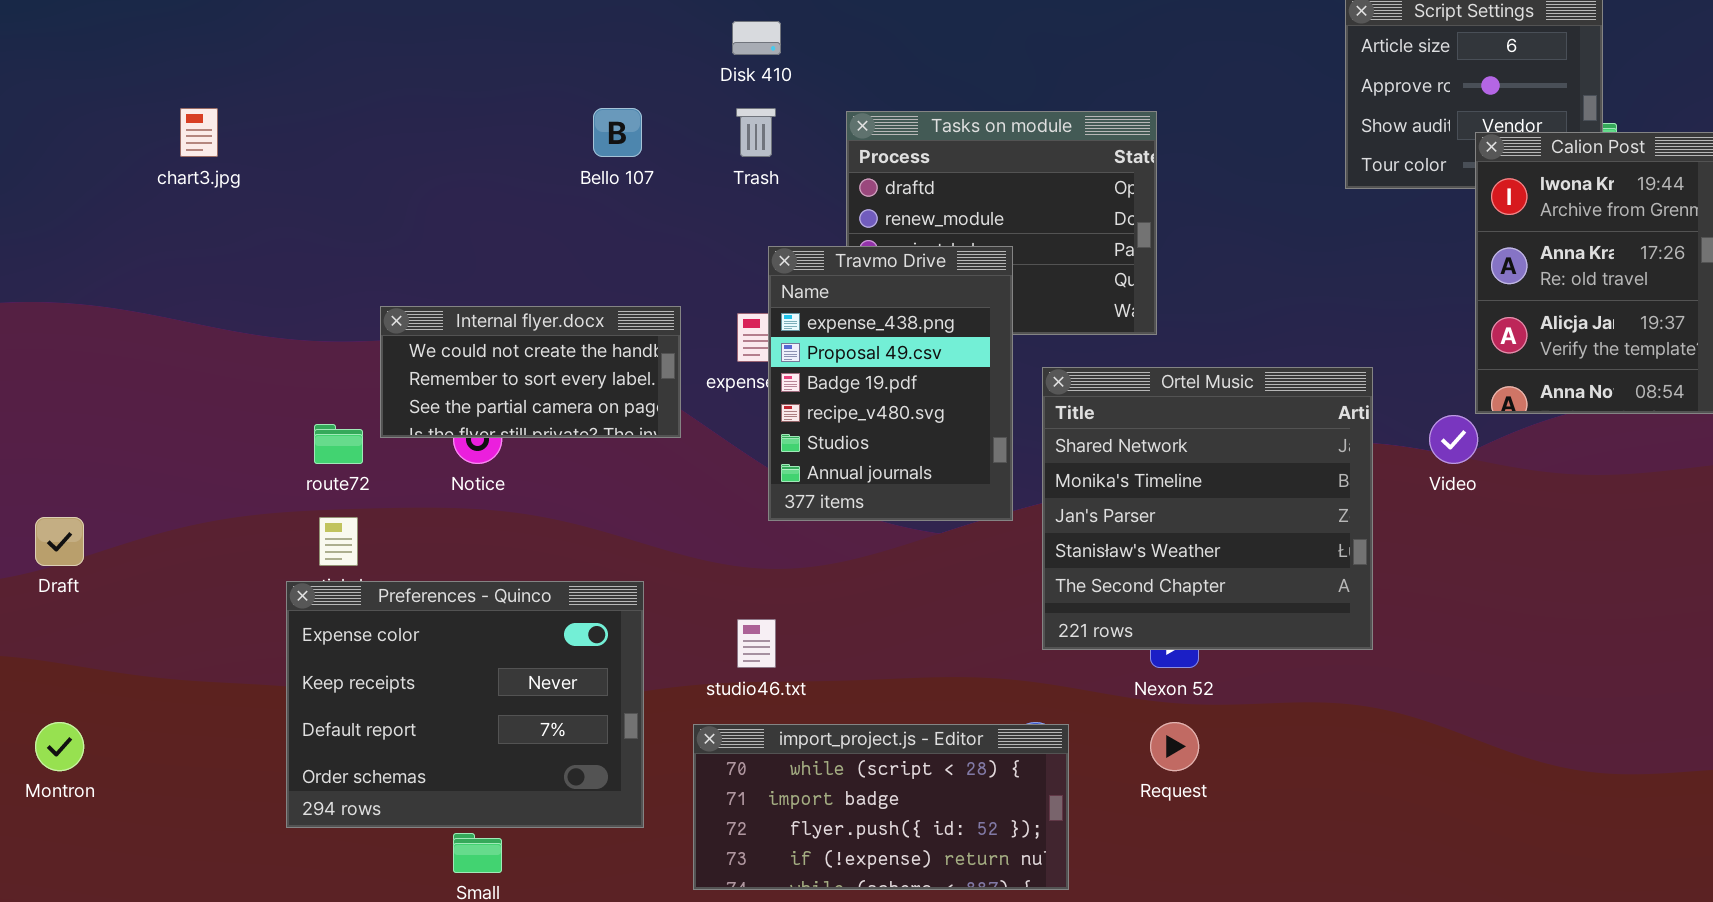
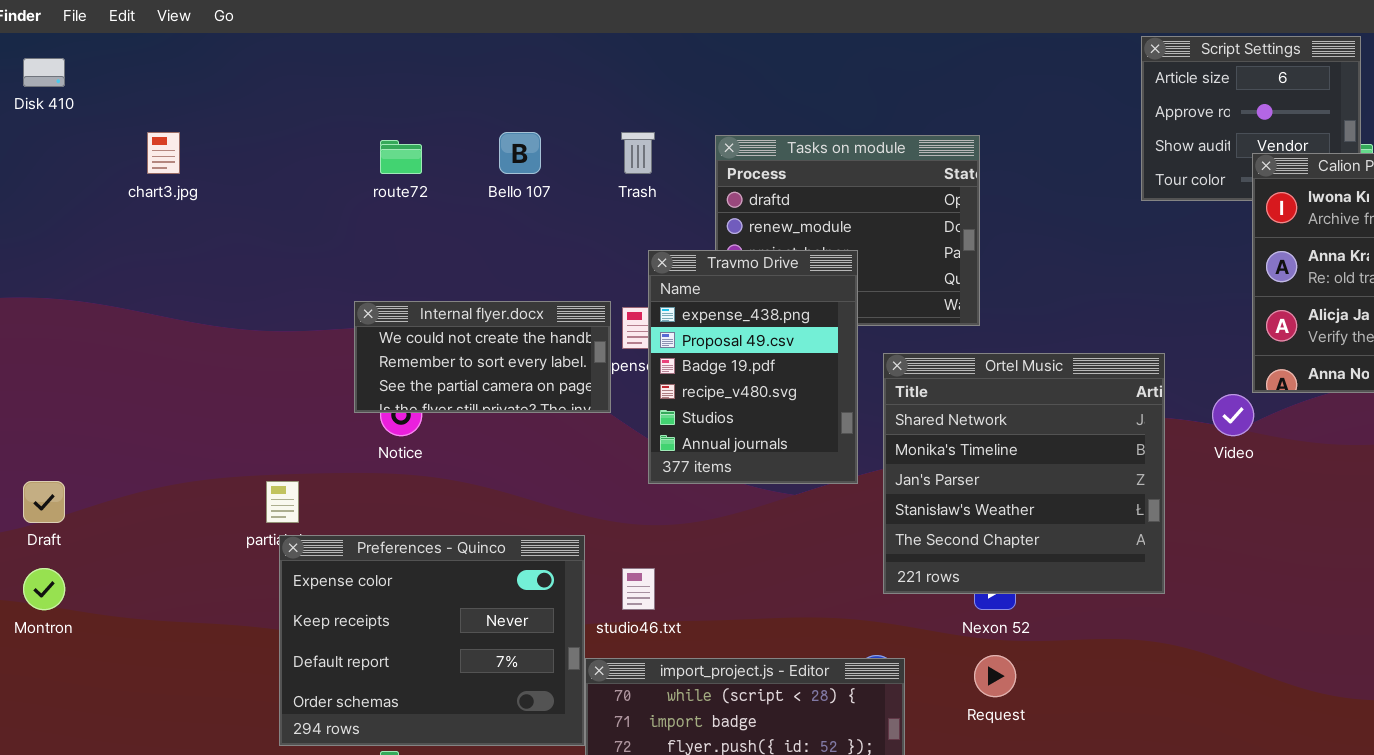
Disk 410: [732,21,781,55] -> [23,58,65,87], moved
Internal flyer.docx: [380,306,681,438] -> [354,301,611,413], moved
route72: [314,424,363,464] -> [380,140,422,174], moved
Preferences - Quinco: [286,581,644,828] -> [279,535,585,746], moved
Montron: [35,722,84,771] -> [23,568,65,610], moved

